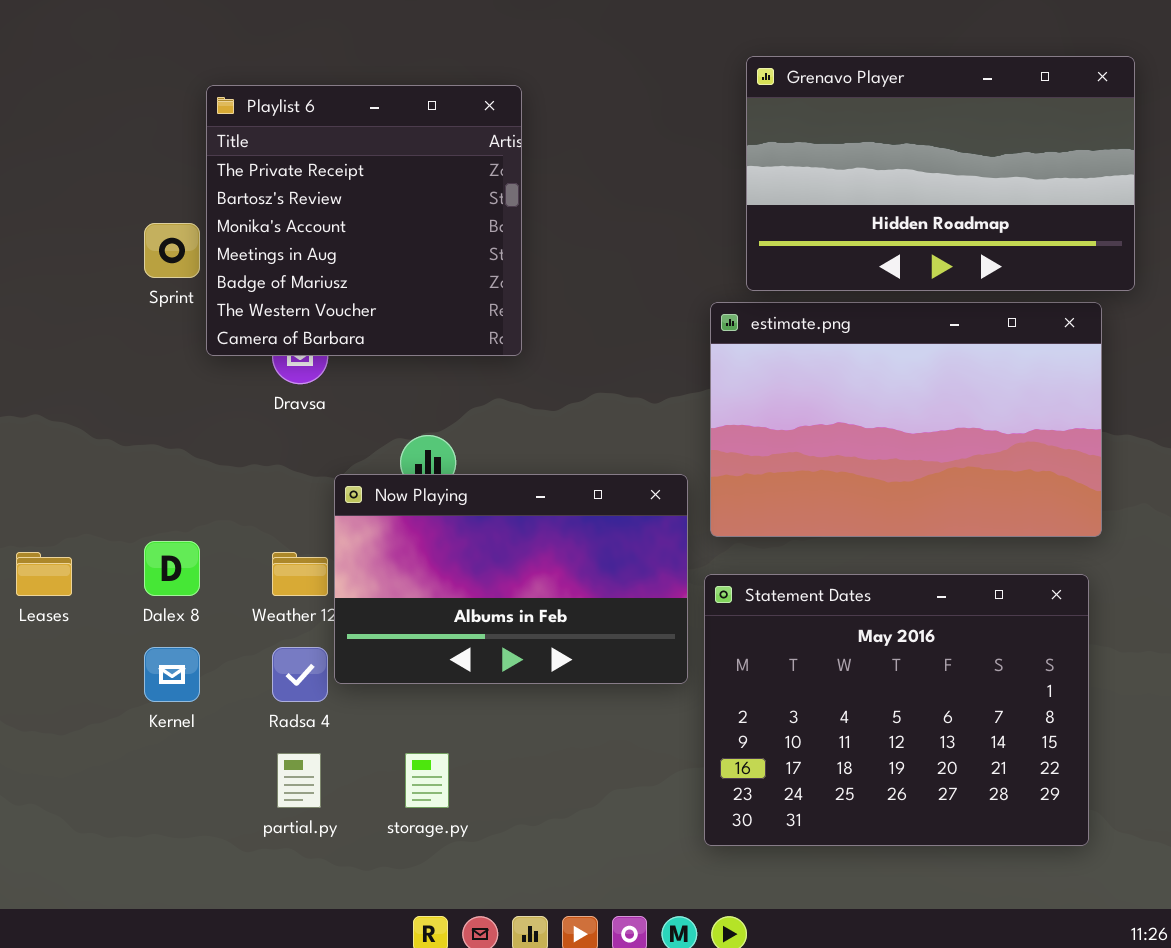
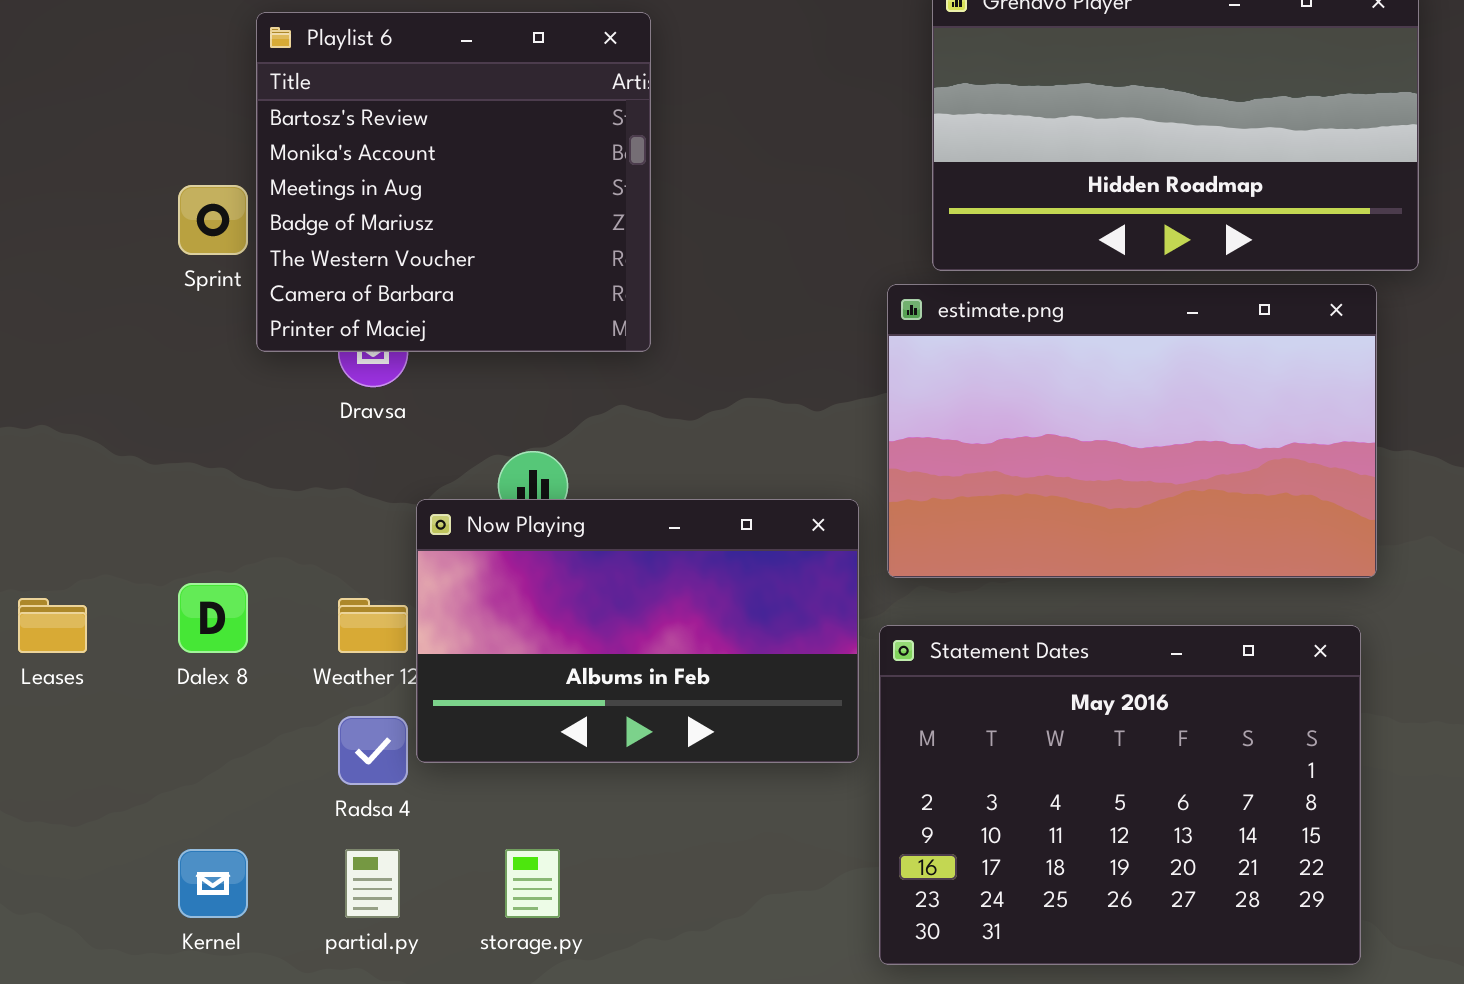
Playlist 6: [206,85,522,356] -> [256,12,651,352], scrolled down 1 row
Kernel: [144,647,200,702] -> [178,849,248,918], moved

